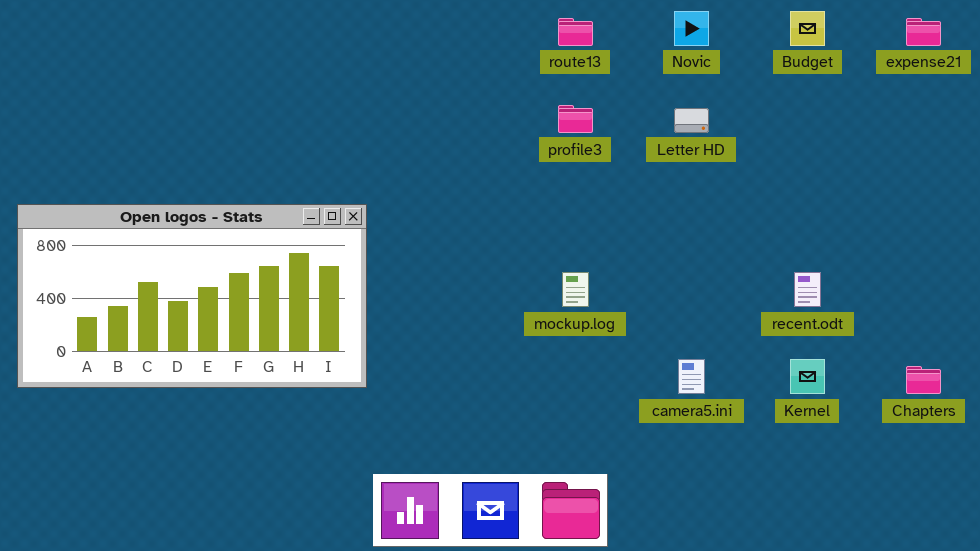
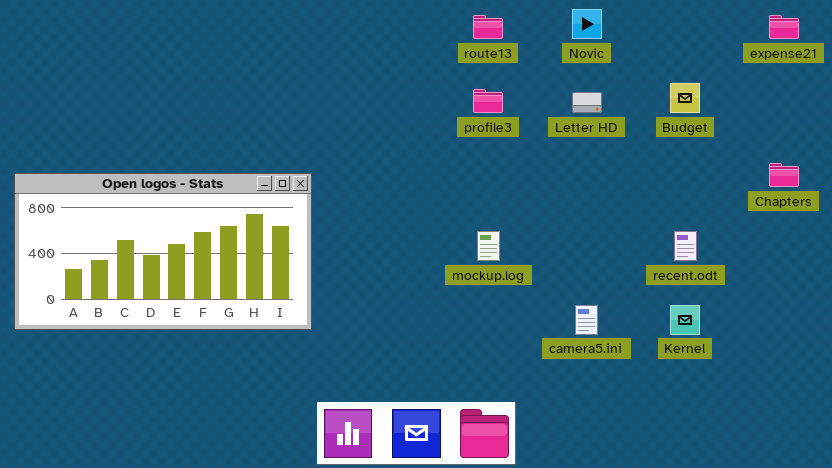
Budget: [790,11,825,46] -> [670,83,700,113], moved
Chapters: [906,366,941,394] -> [769,163,799,187], moved

